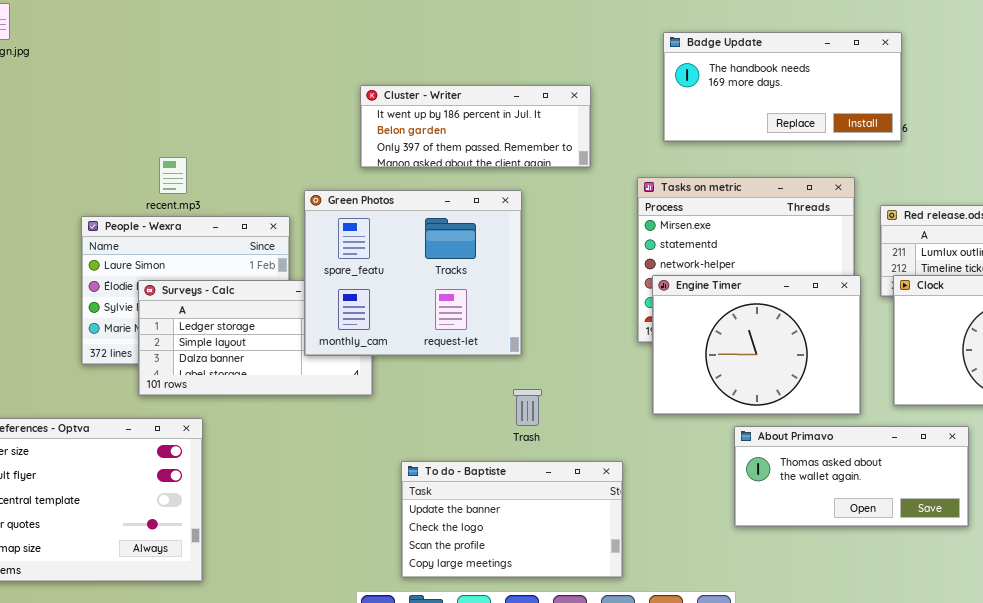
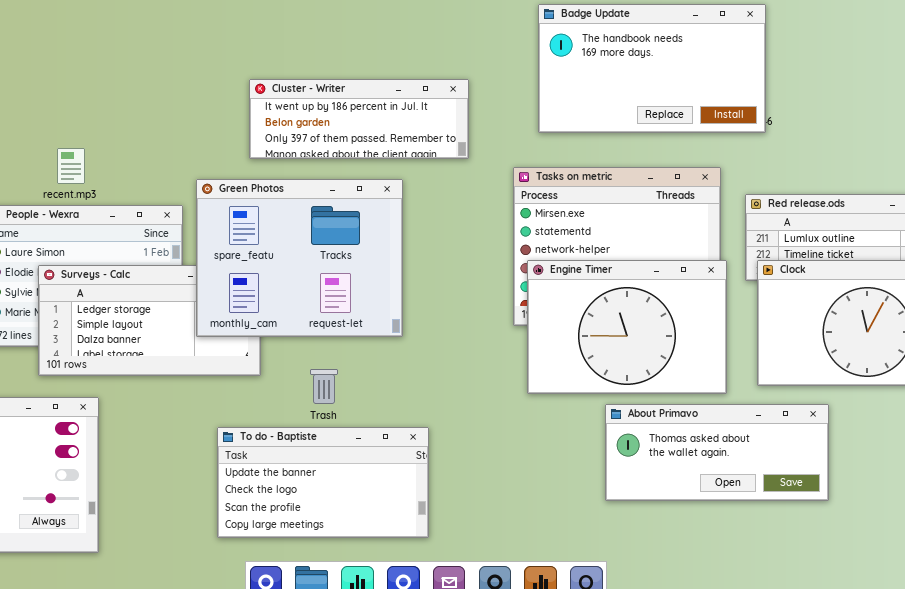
Badge Update: [663,32,902,142] -> [538,4,766,133], resized
Trash: [513,389,542,426] -> [310,369,338,404], moved
To do - Baptiste: [401,461,623,578] -> [217,427,429,538], moved

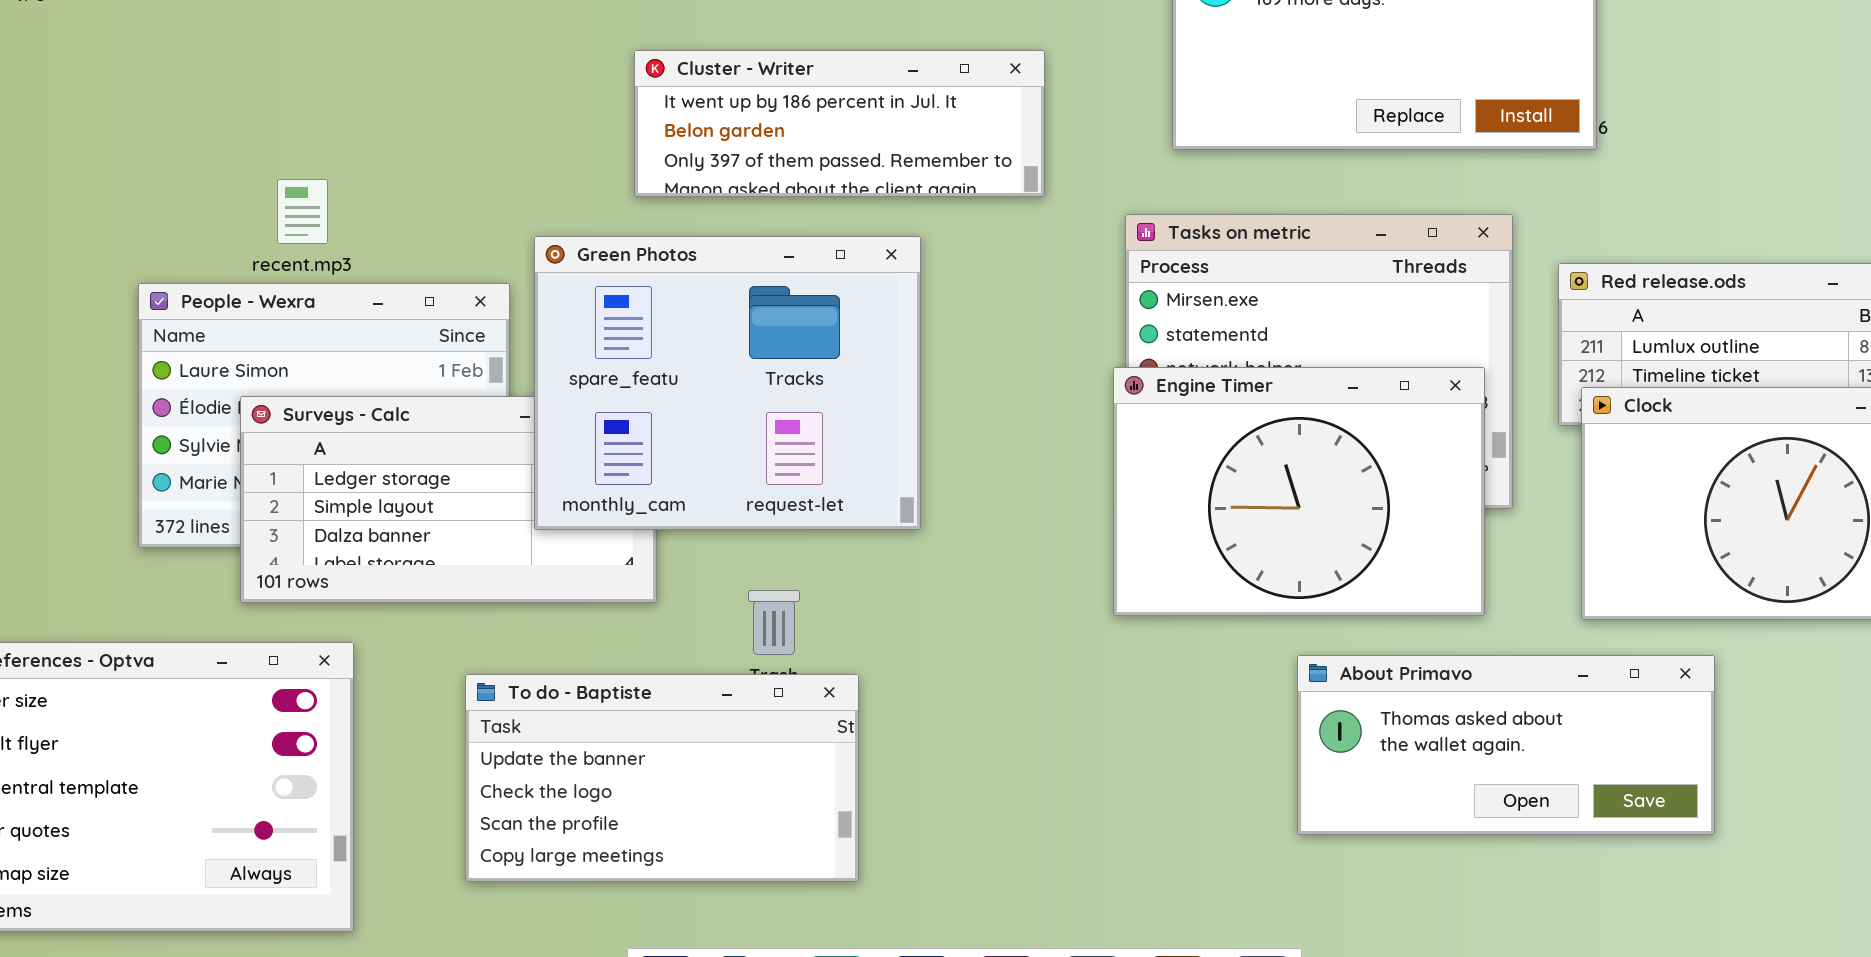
Engine Timer: [527,260,727,394] -> [1113,367,1485,616], moved
To do - Baptiste: [217,427,429,538] -> [465,674,859,882], moved

